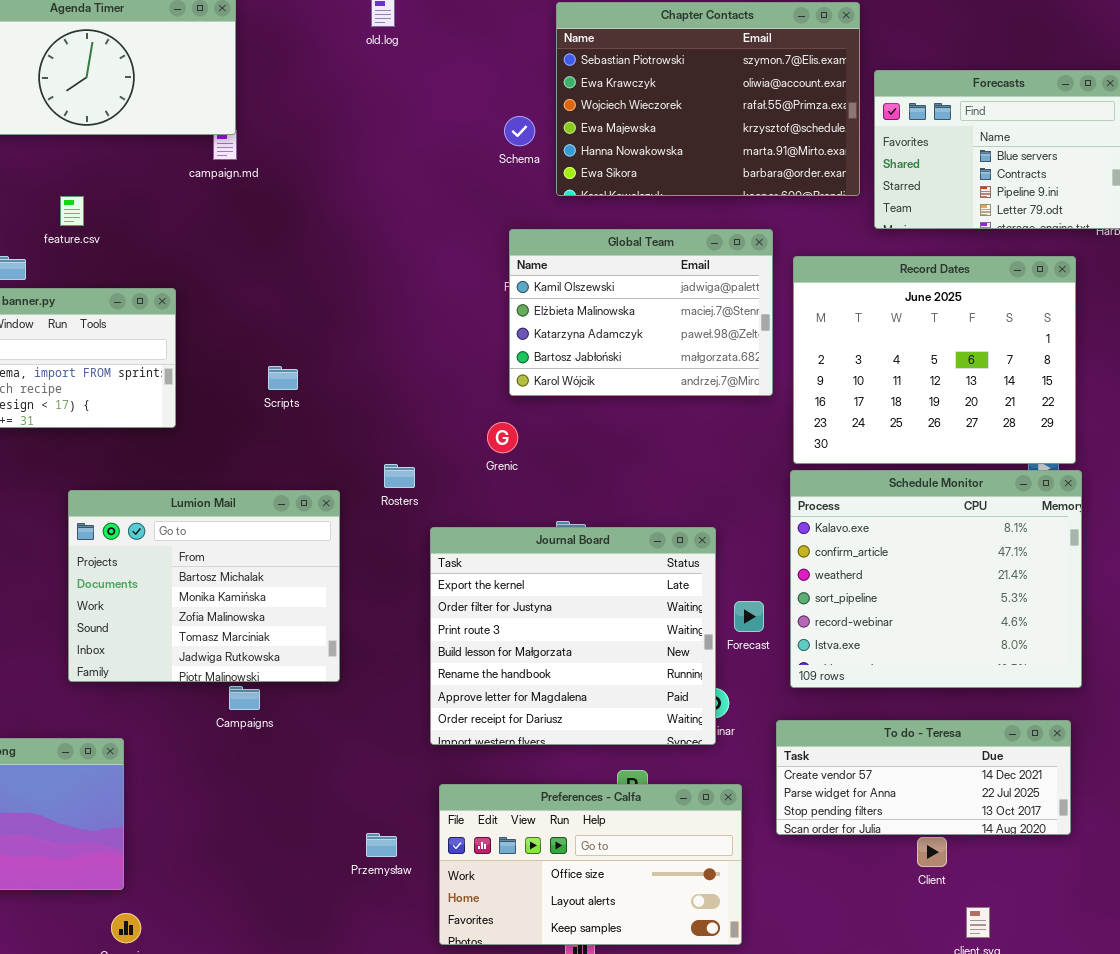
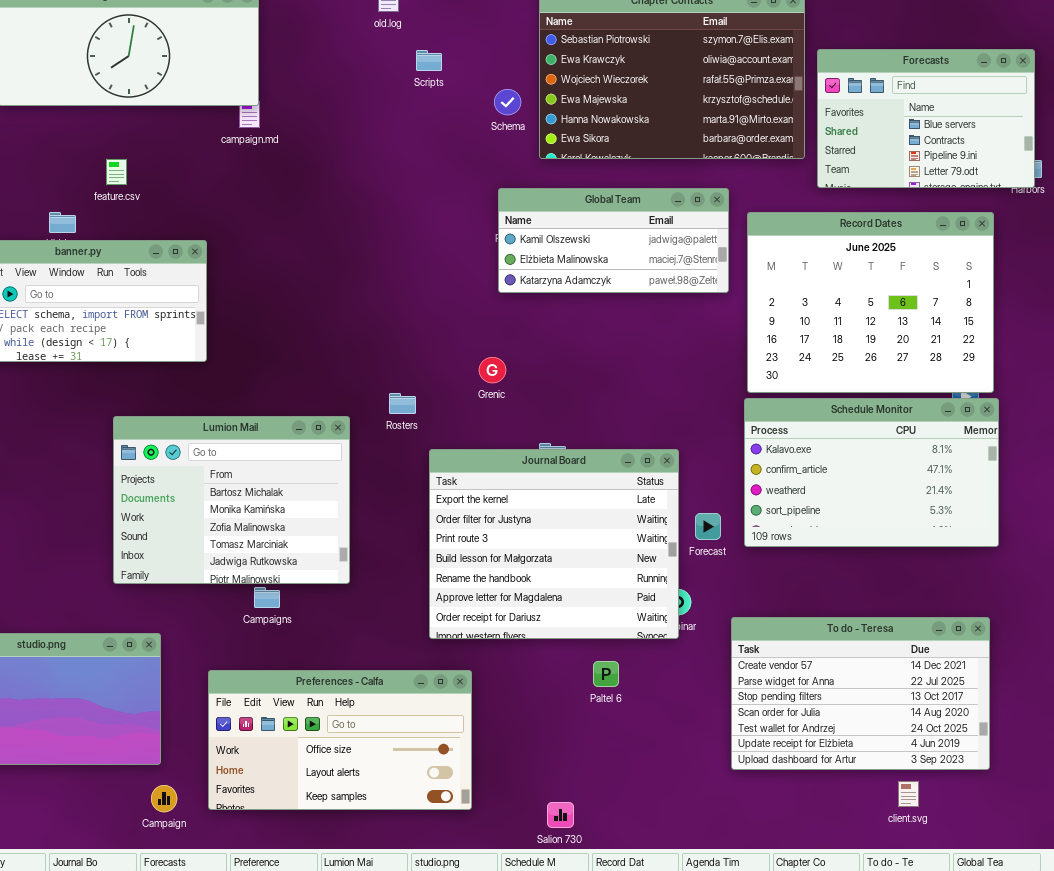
Global Team: [509,229,773,396] -> [498,188,729,293], resized
Scripts: [268,366,298,390] -> [416,50,442,71], moved
Schedule Monitor: [790,470,1082,688] -> [744,398,999,547], resized
To do - Teresa: [776,720,1071,835] -> [731,617,990,770], resized
Preferences - Calfa: [439,784,742,945] -> [208,670,472,810], moved

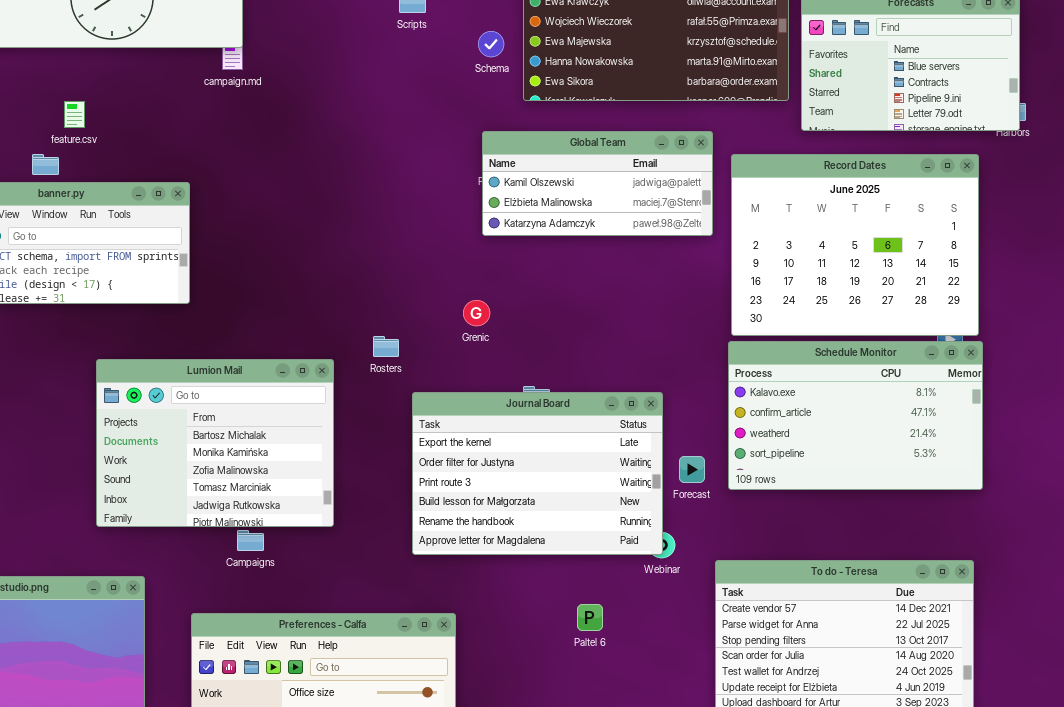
feature.csv: [106,159,127,185] -> [64,101,85,128], moved
Journal Board: [429,449,679,639] -> [412,392,663,555], resized

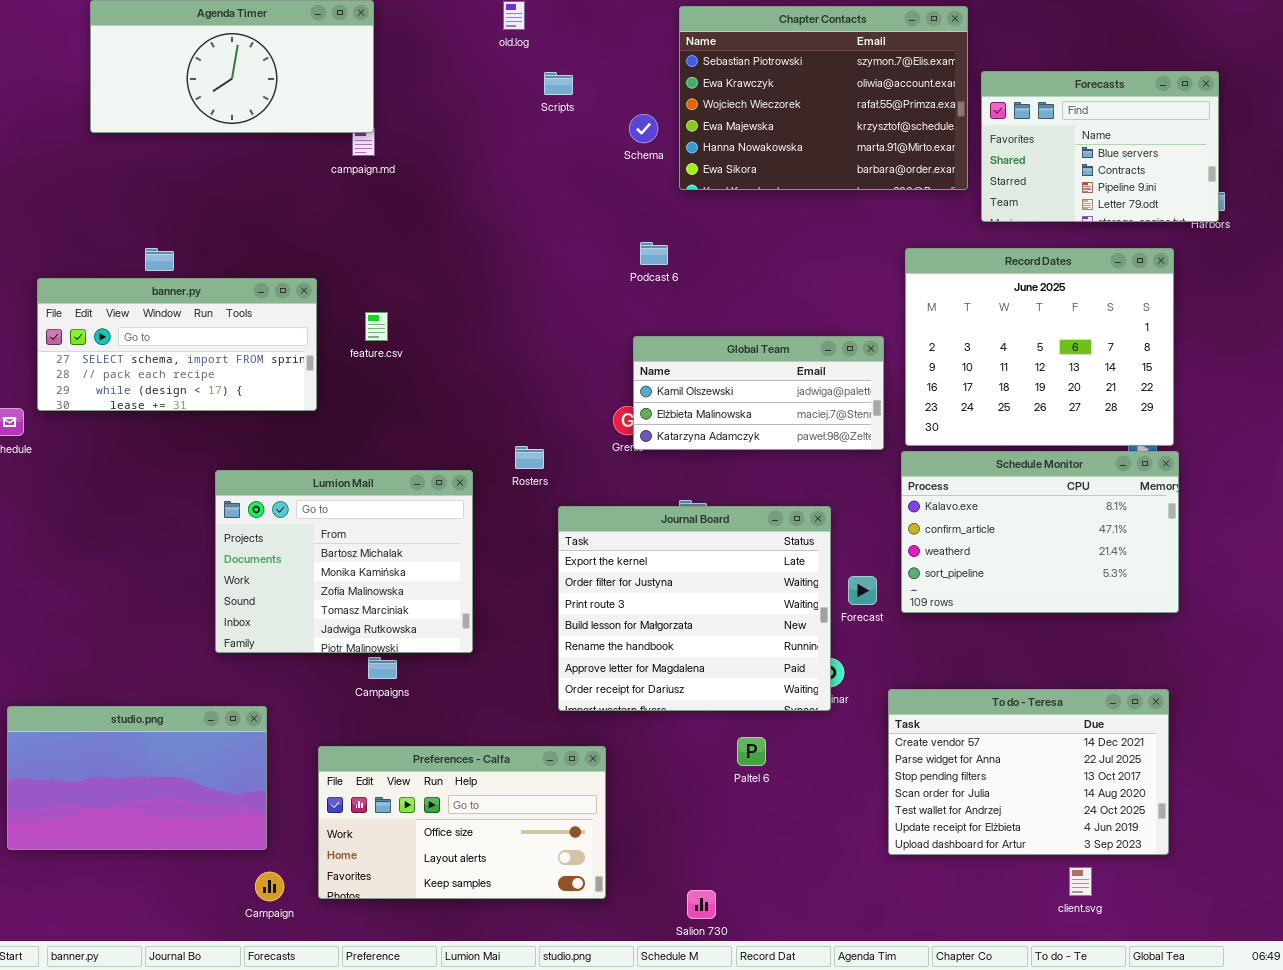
feature.csv: [64,101,85,128] -> [365,312,388,341], moved
Global Team: [482,131,713,236] -> [633,336,884,450], moved
Journal Board: [412,392,663,555] -> [558,506,831,711], resized

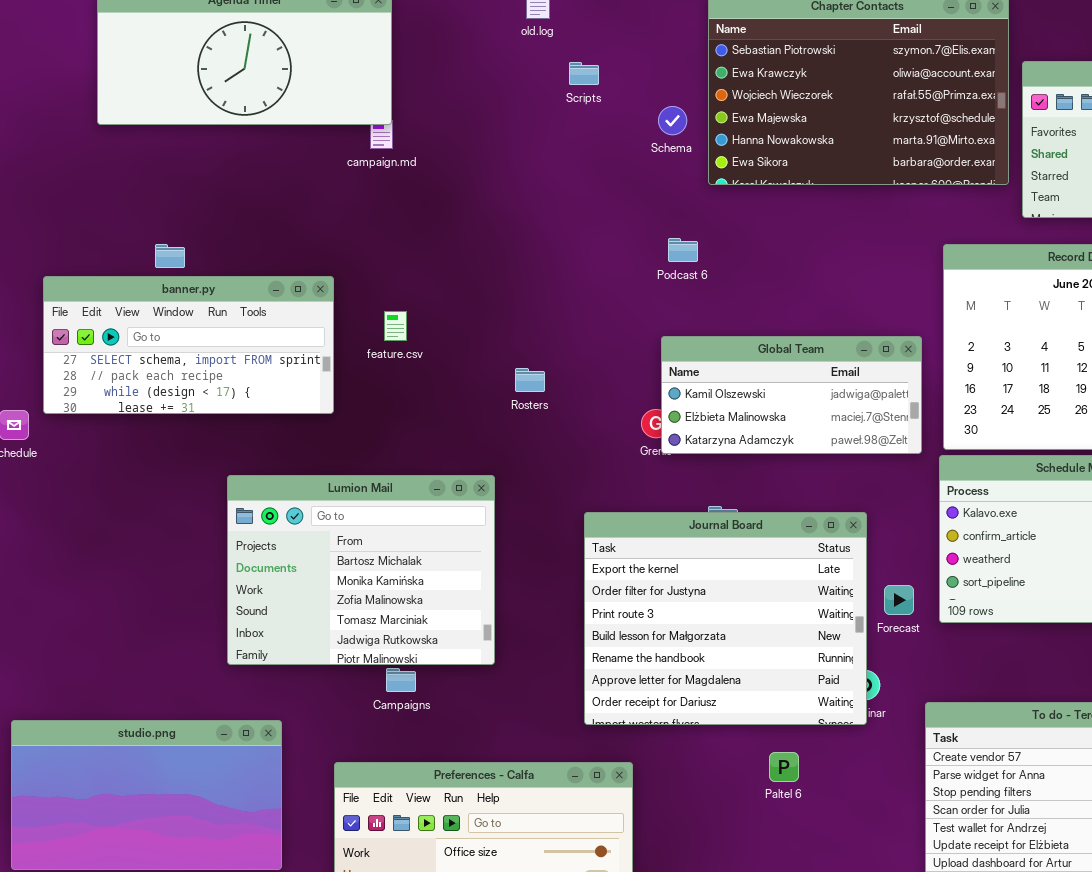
Rosters: [515,446,544,469] -> [515,368,545,392], moved

